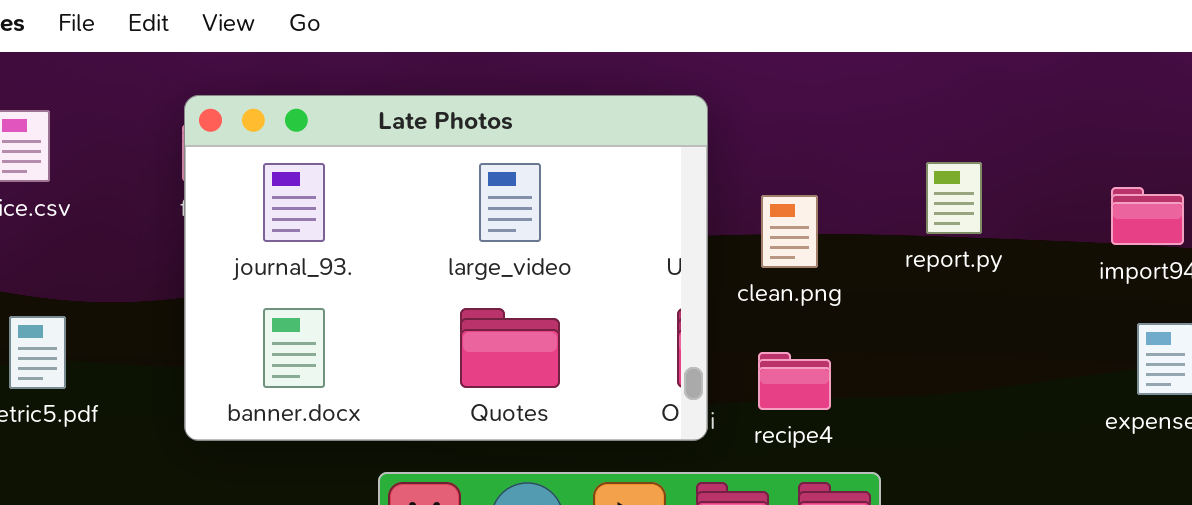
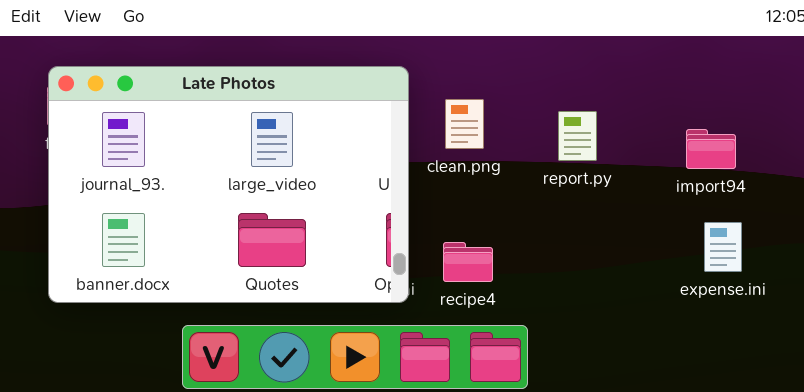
clean.png: [761,195,818,268] -> [445,99,484,149], moved

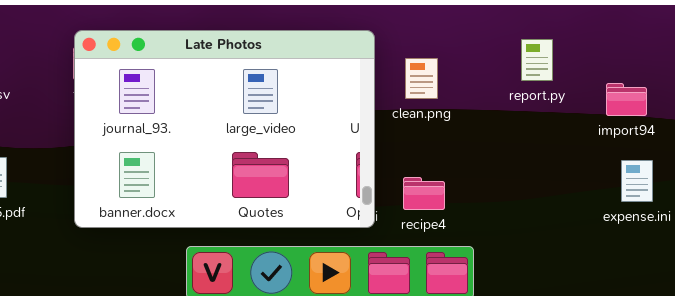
report.py: [558,111,597,161] -> [521,39,553,81], moved

